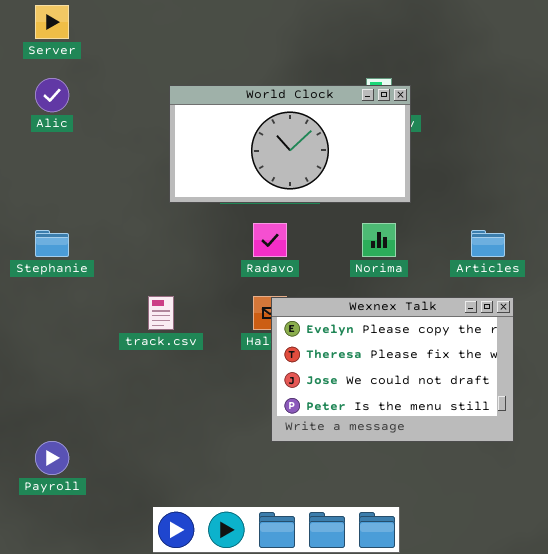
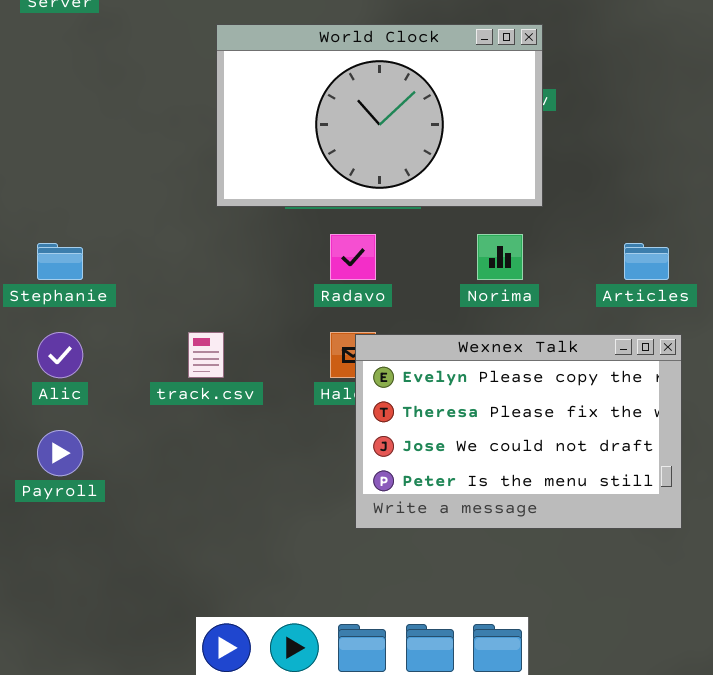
Alic: [35,78,69,112] -> [37,332,83,378], moved
World Clock: [169,85,411,203] -> [216,24,543,207], resized
Payroll: [35,441,69,475] -> [37,430,83,476], moved

